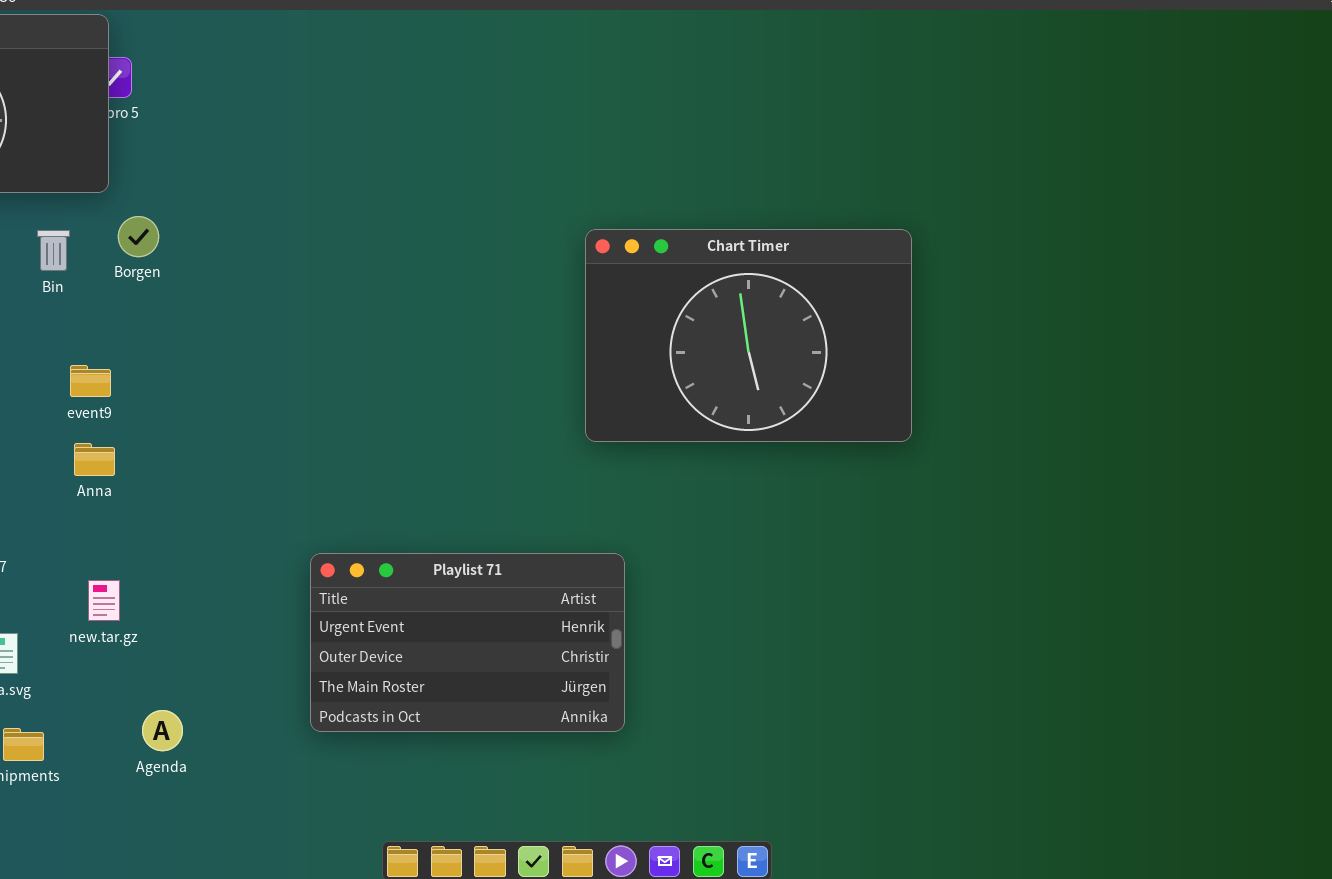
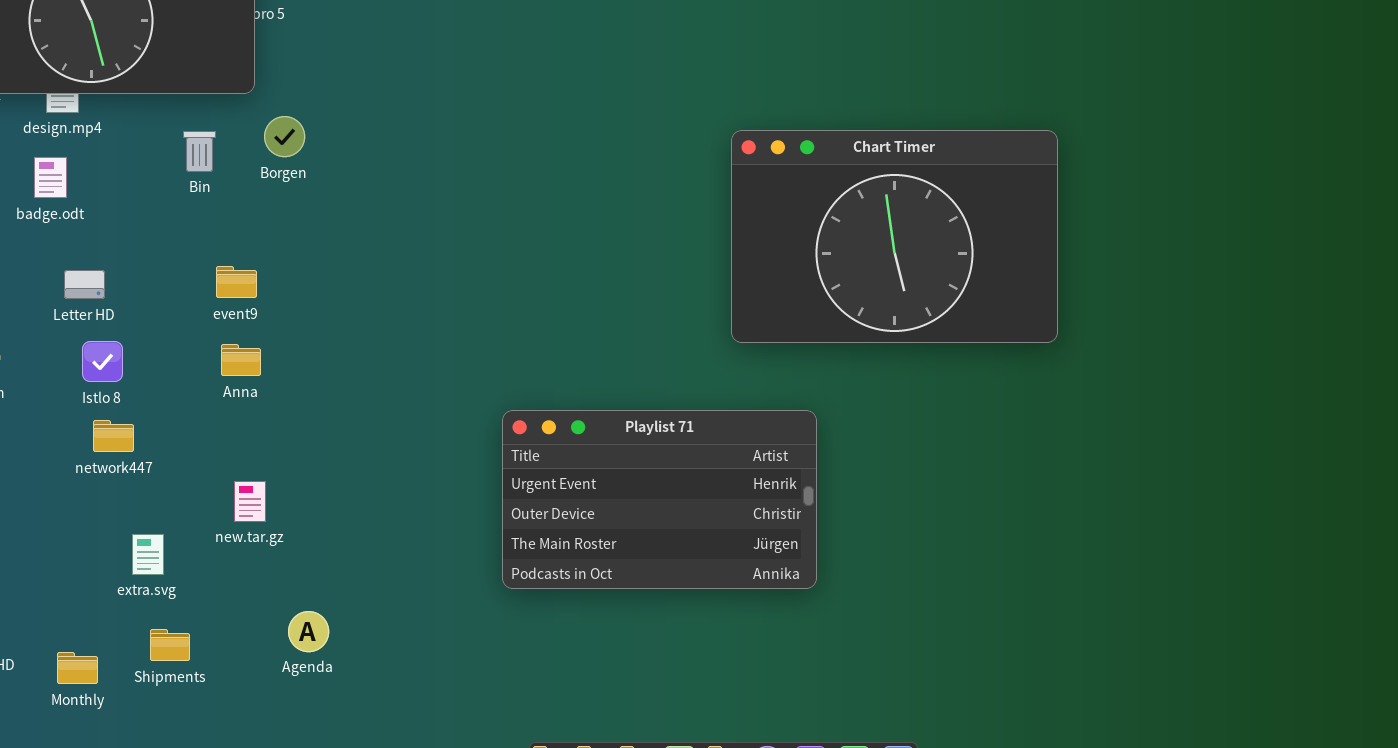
Playlist 71: [310,553,625,732] -> [502,410,817,589], moved

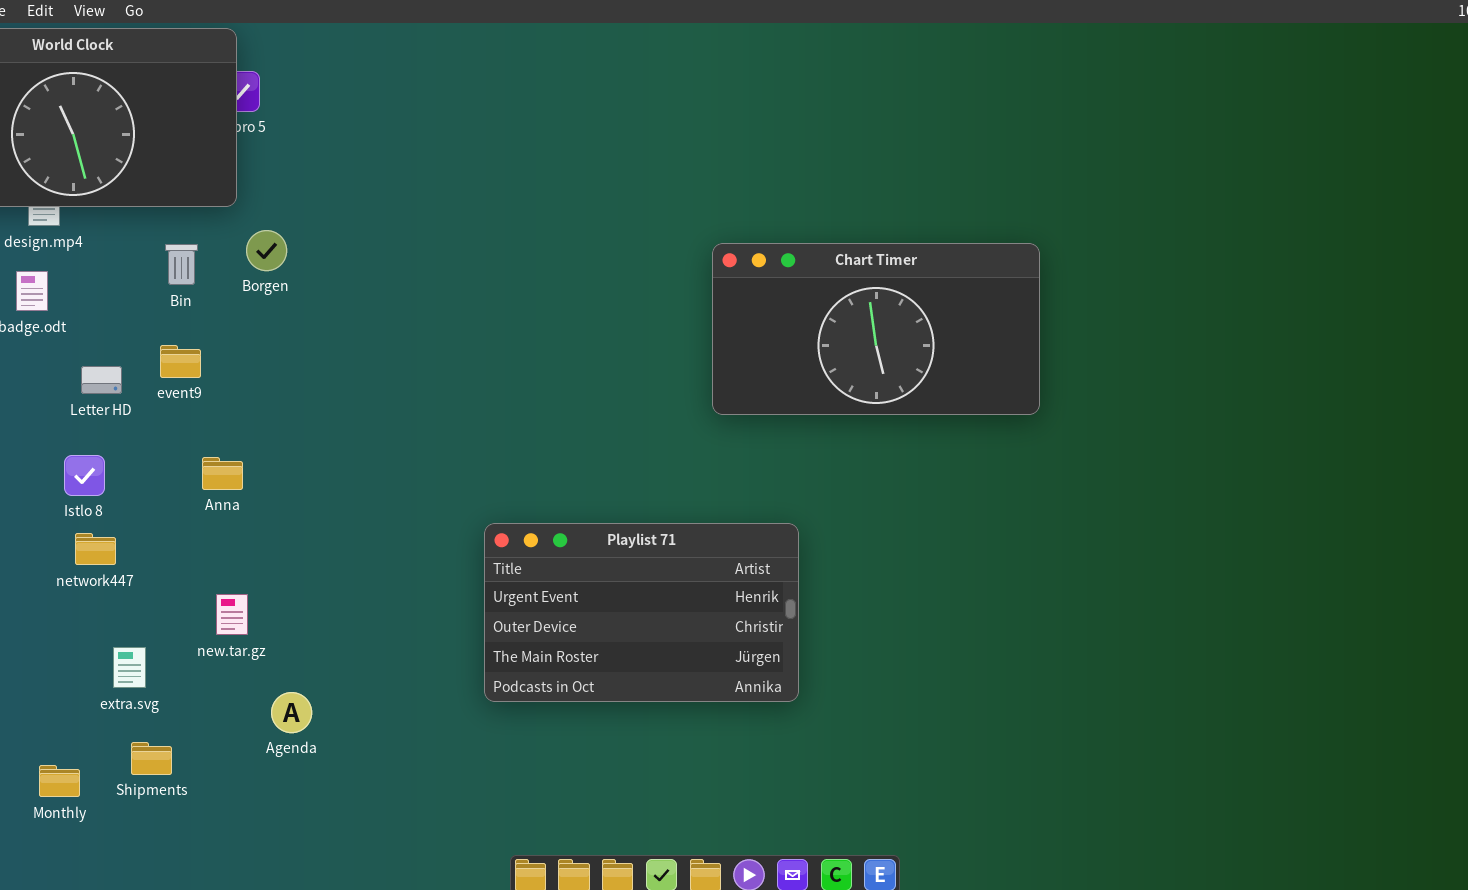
Chart Timer: [731,130,1058,343] -> [712,243,1040,415], resized
event9: [216,266,257,298] -> [160,345,201,378], moved
Letter HD: [64,270,105,299] -> [81,366,122,394], moved
Agenda: [288,611,329,652] -> [271,692,312,733], moved

